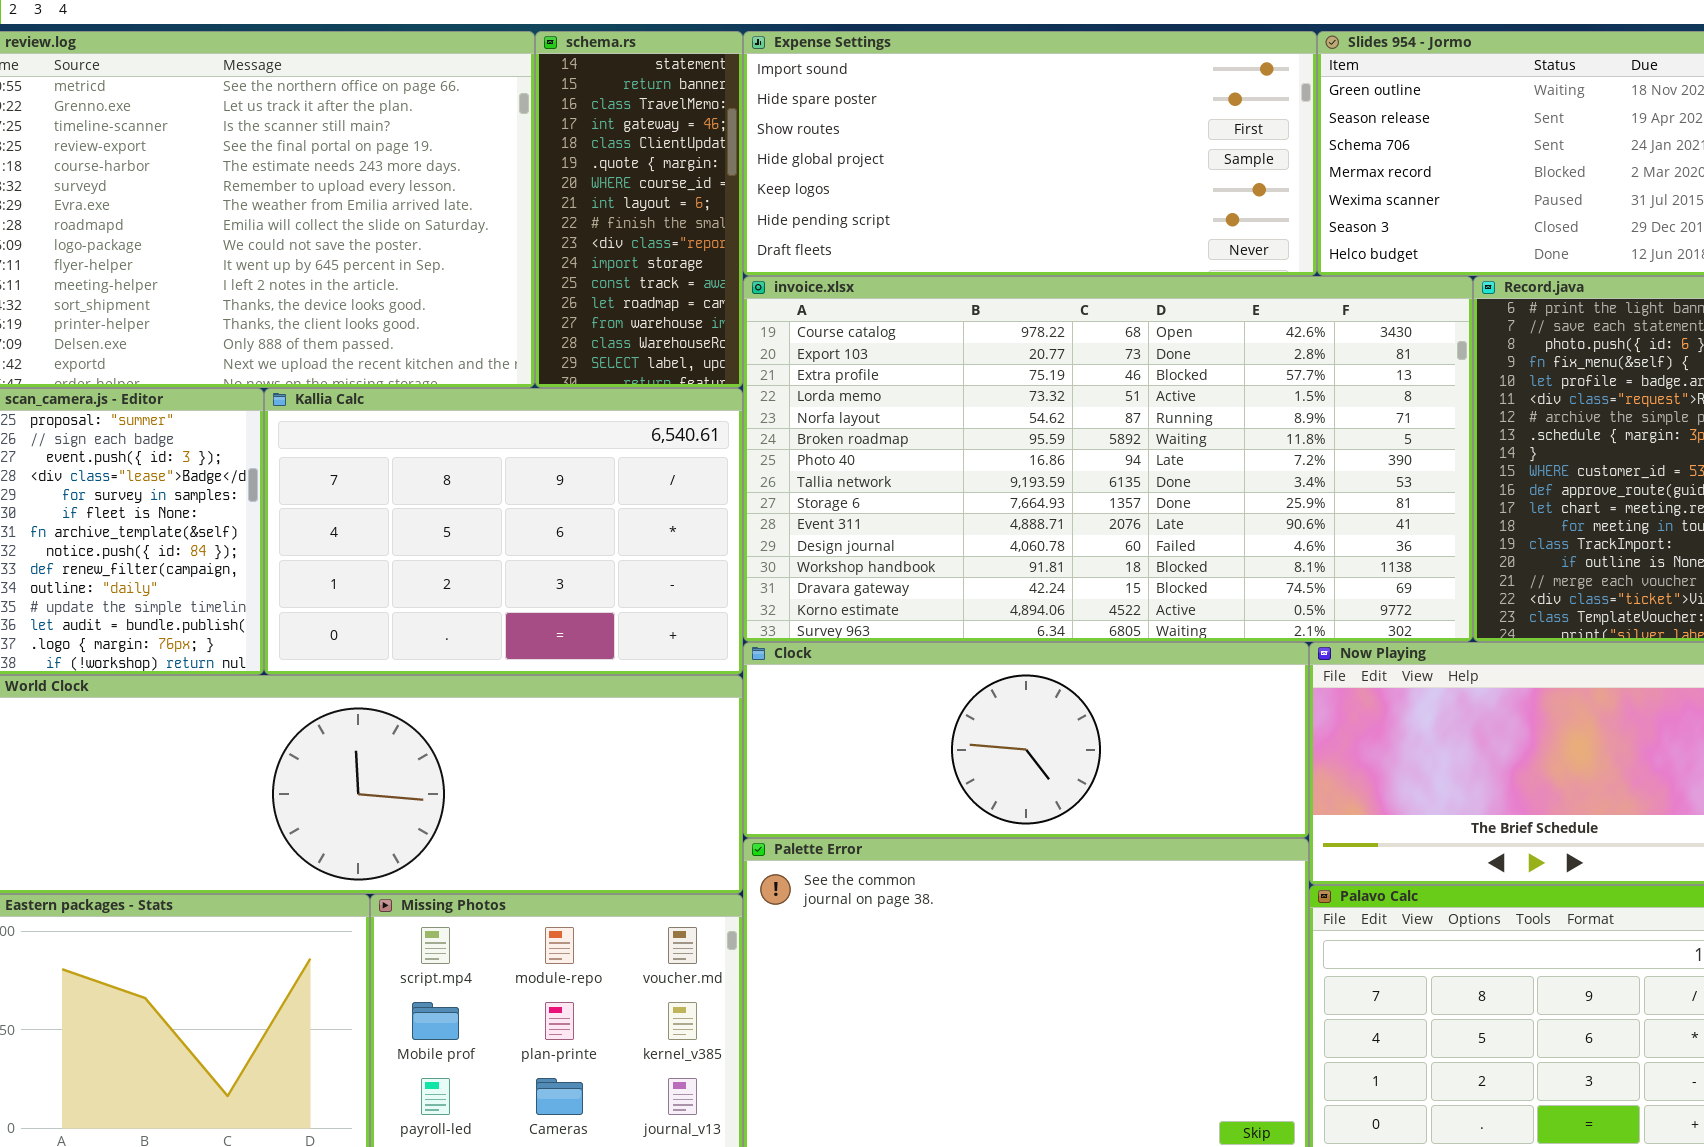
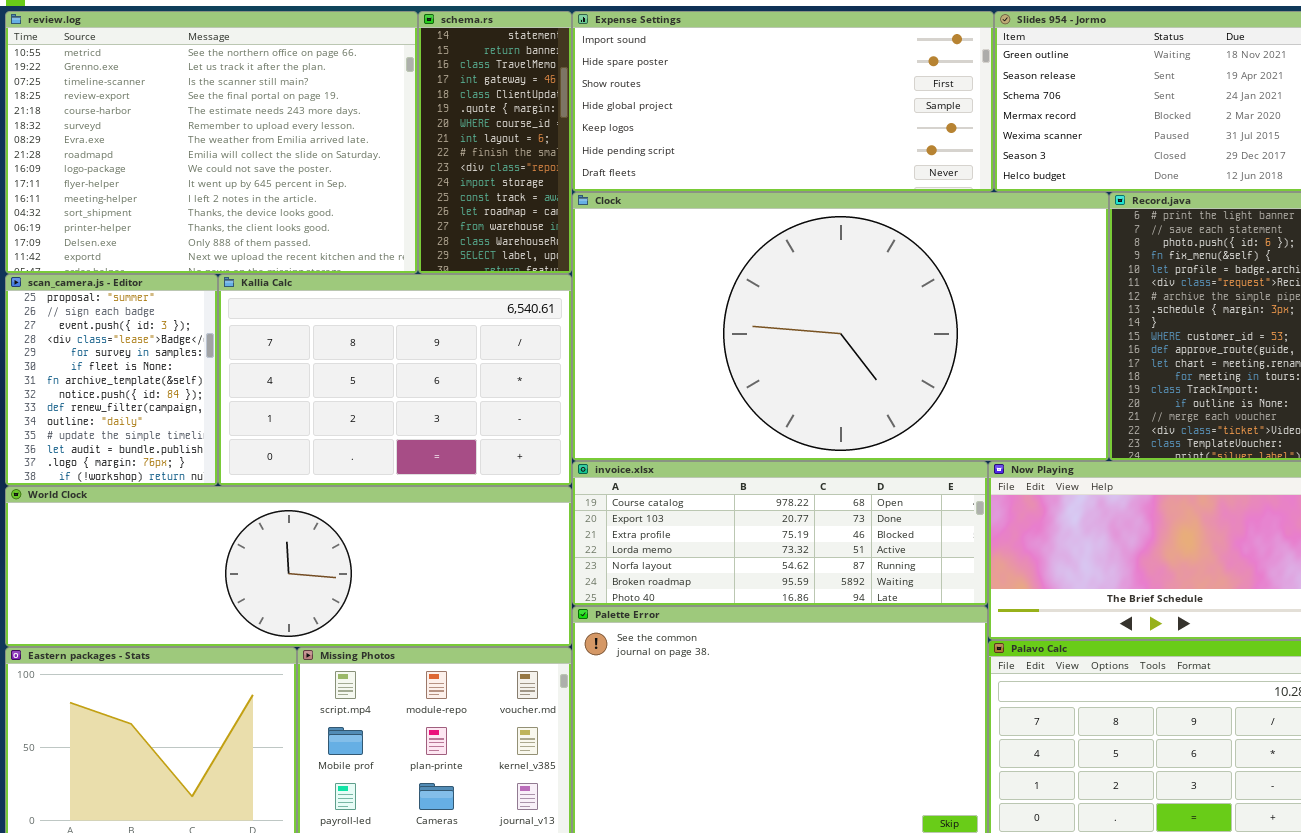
invoice.xlsx: [743,276,1473,642] -> [572,461,988,606], moved, resized
Clock: [743,642,1309,838] -> [572,192,1109,461], moved, resized

